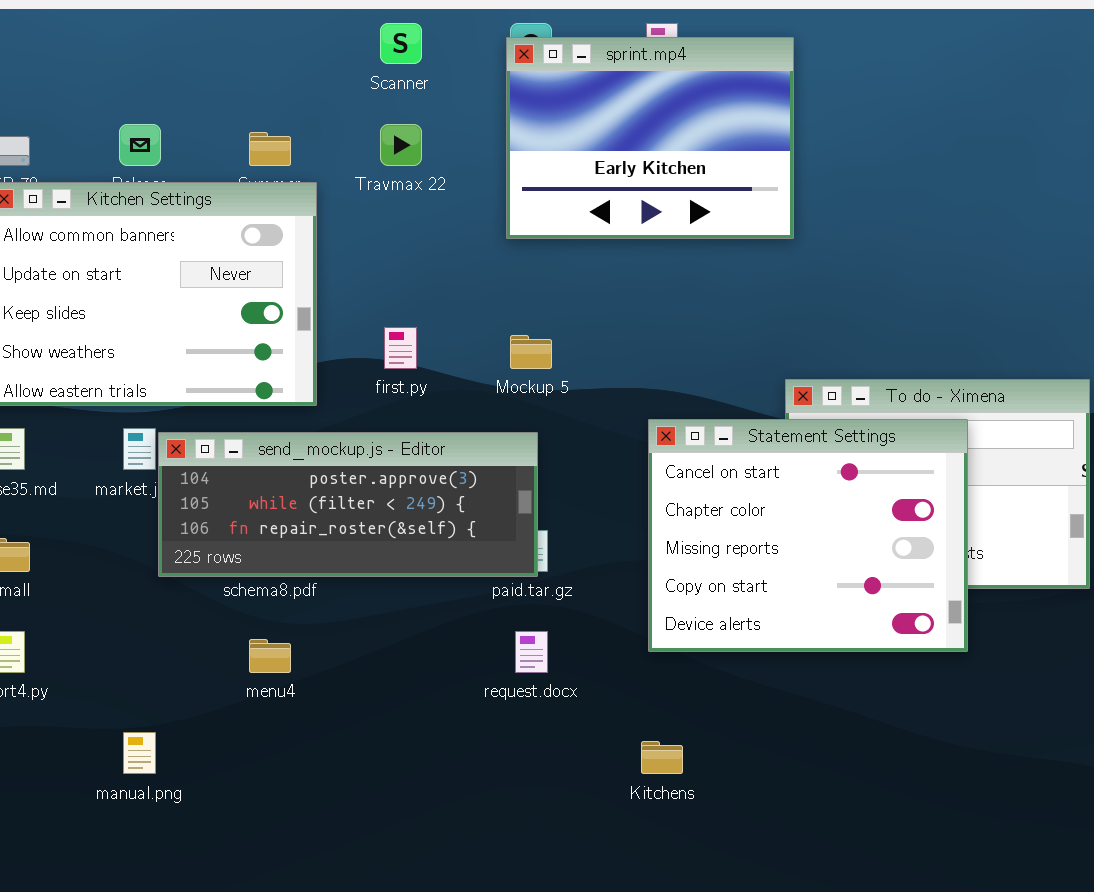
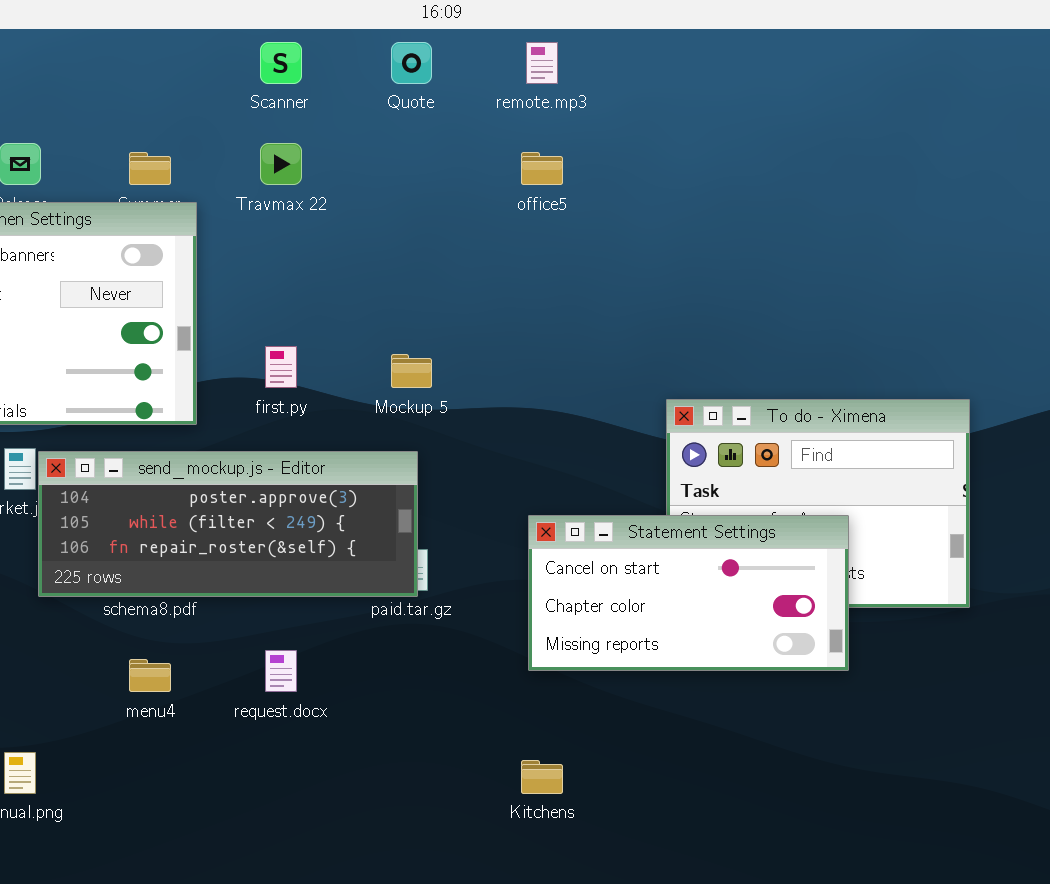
sprint.mp4: [506,37,794,239] -> none, closed
Statement Settings: [648,419,968,652] -> [528,515,849,671], resized
request.docx: [515,631,548,673] -> [265,650,297,692], moved

